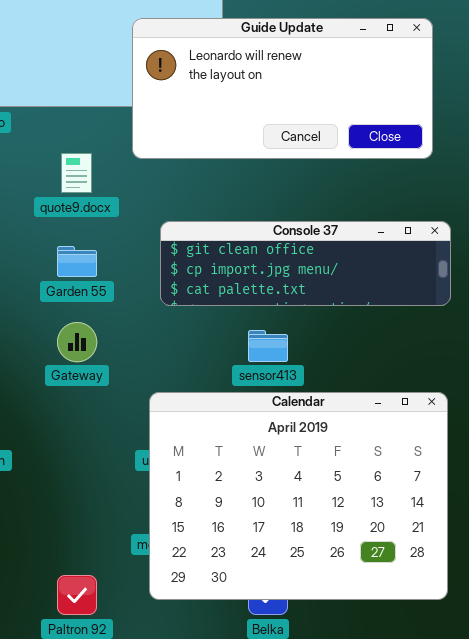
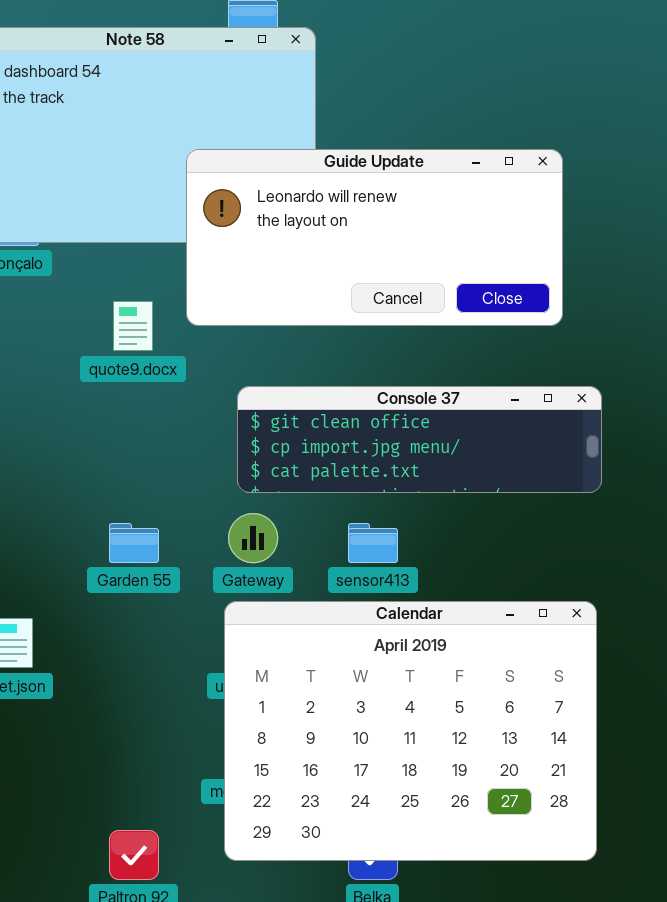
Guide Update: [132,18,433,159] -> [186,149,563,326], moved
Garden 55: [57,246,97,277] -> [109,523,159,563], moved
Gateway: [57,322,97,362] -> [228,513,278,563], moved

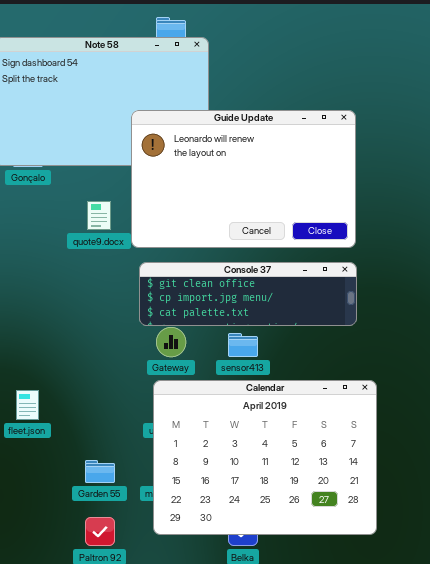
Guide Update: [186,149,563,326] -> [131,110,356,248], resized
Console 37: [237,386,602,493] -> [139,262,357,326], moved
Garden 55: [109,523,159,563] -> [85,460,115,483], moved

